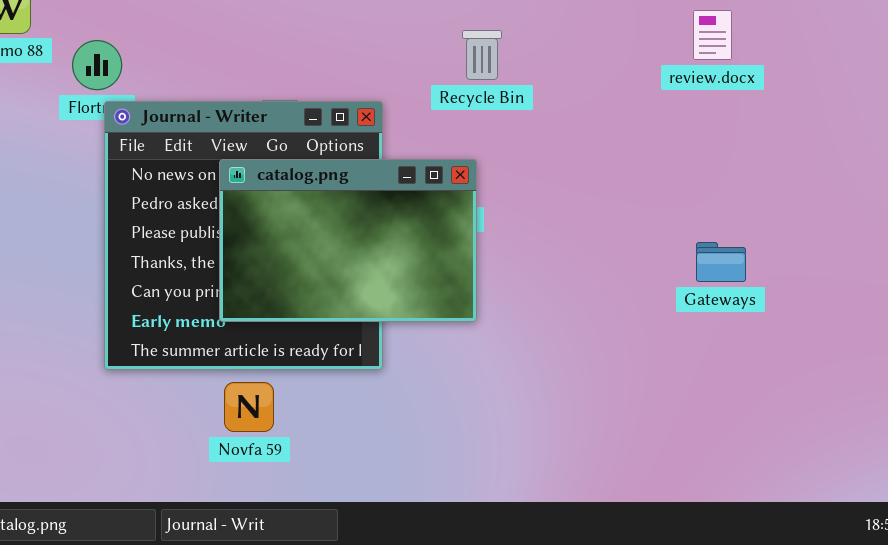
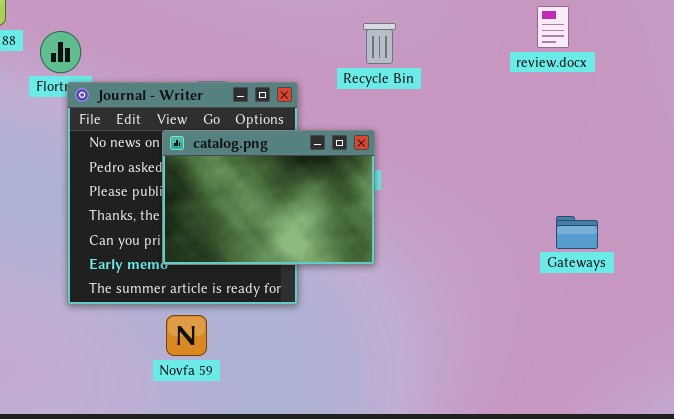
review.docx: [693,10,732,60] -> [537,6,569,48], moved
Gateways: [696,242,746,282] -> [556,216,598,249], moved

